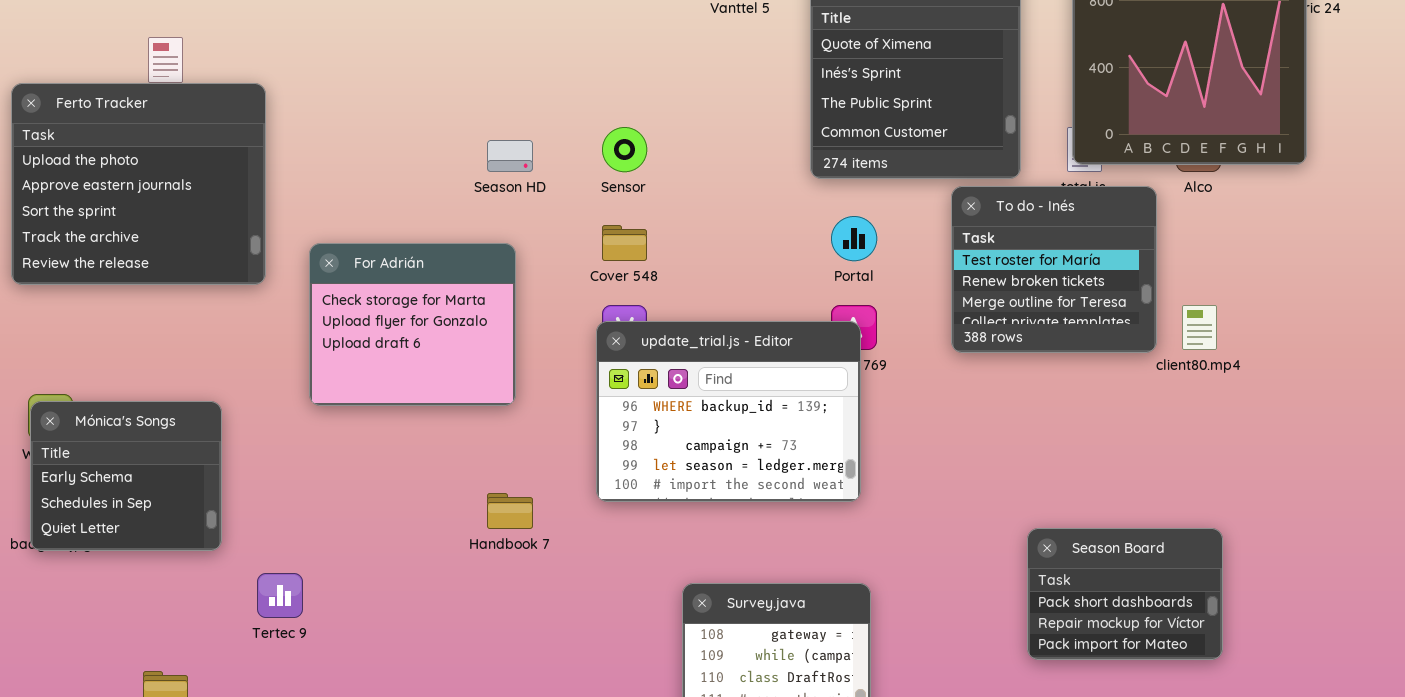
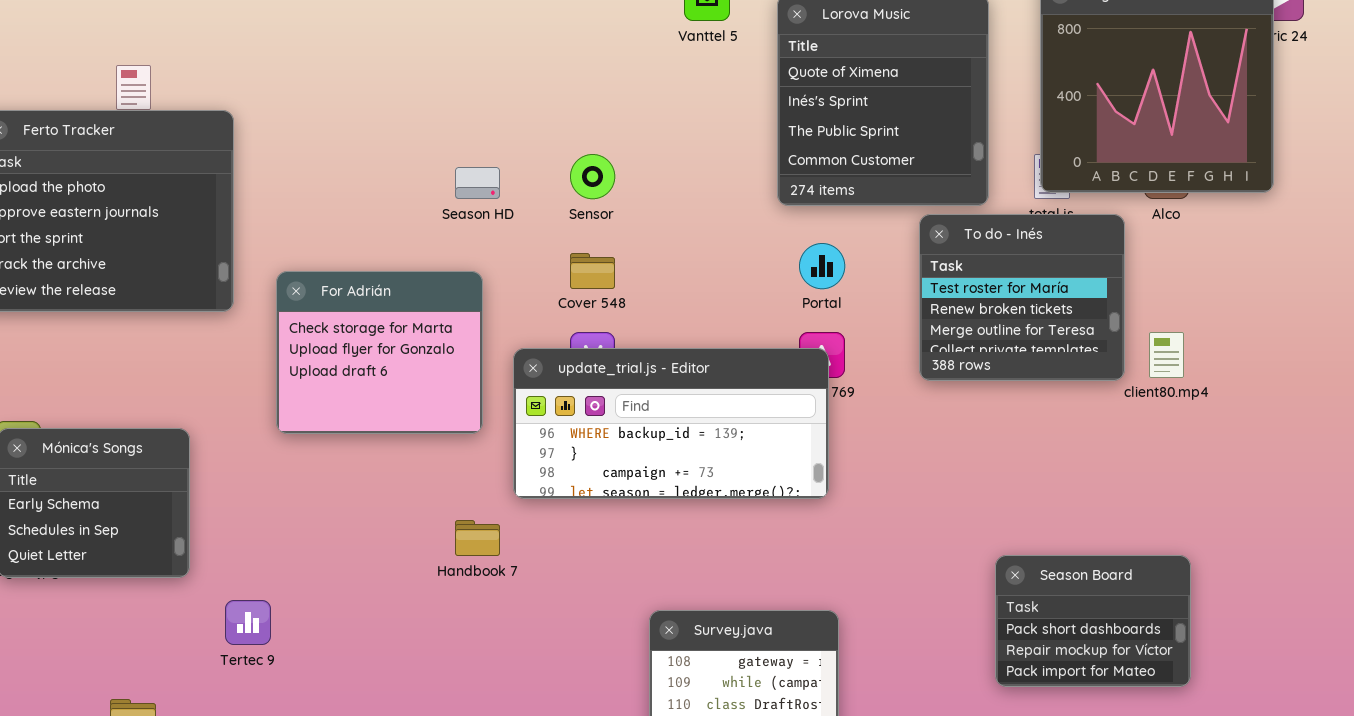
update_trial.js - Editor: [596,321,861,502] -> [513,348,829,499], resized

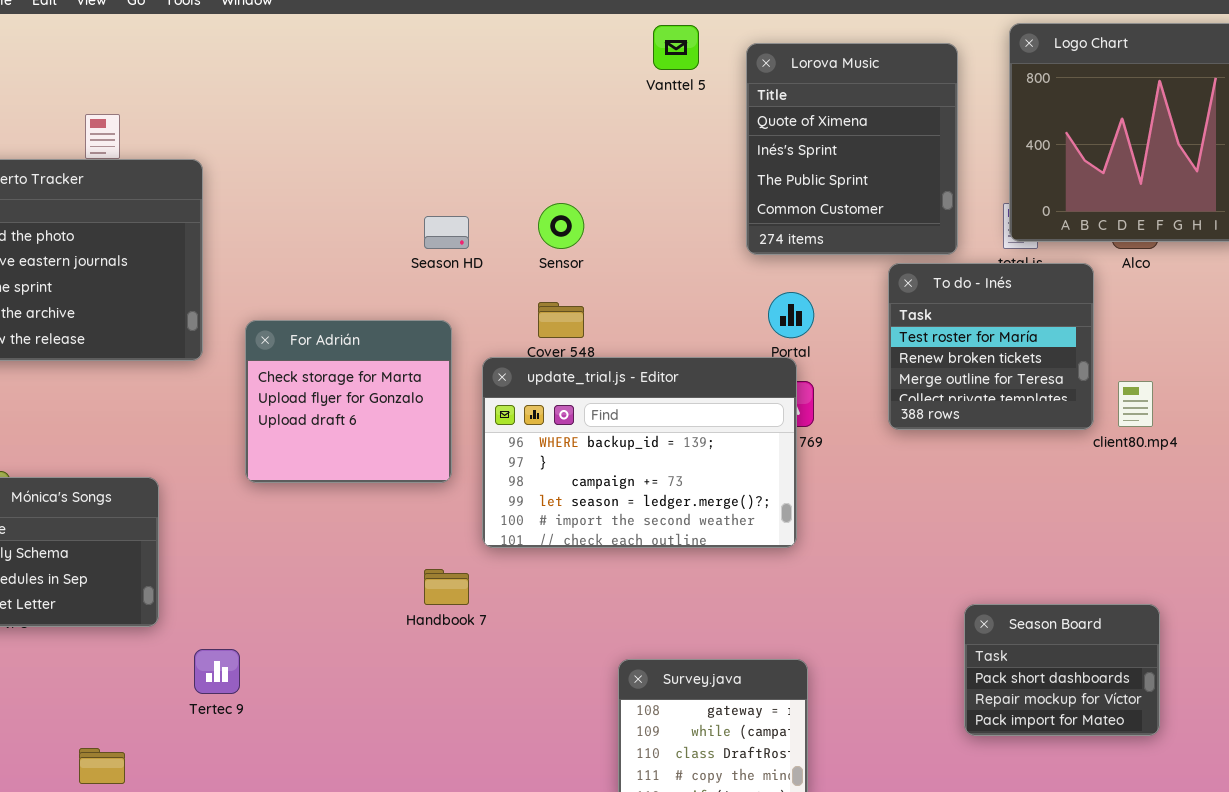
update_trial.js - Editor: [513,348,829,499] -> [482,357,797,548], resized

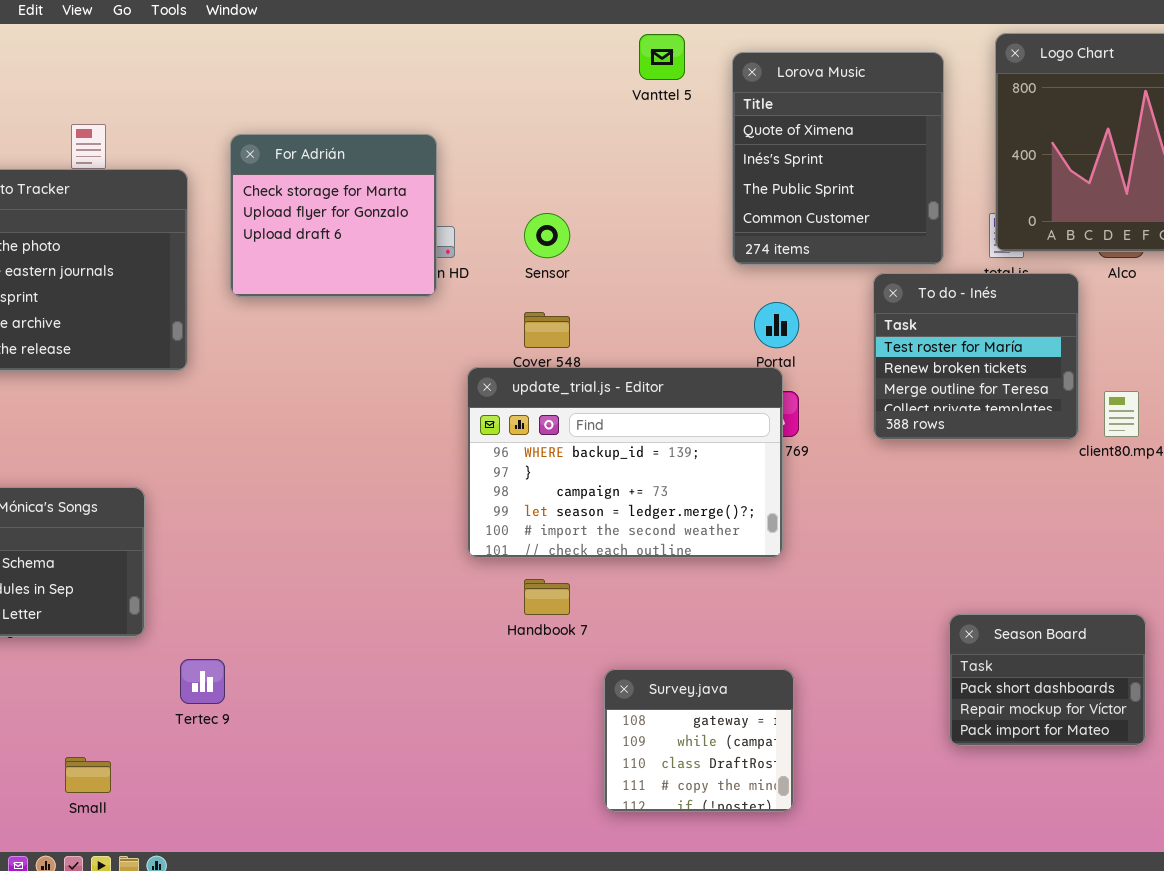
For Adrián: [245,320,452,483] -> [230,134,437,297], moved
Handbook 7: [424,569,469,605] -> [524,579,570,615], moved

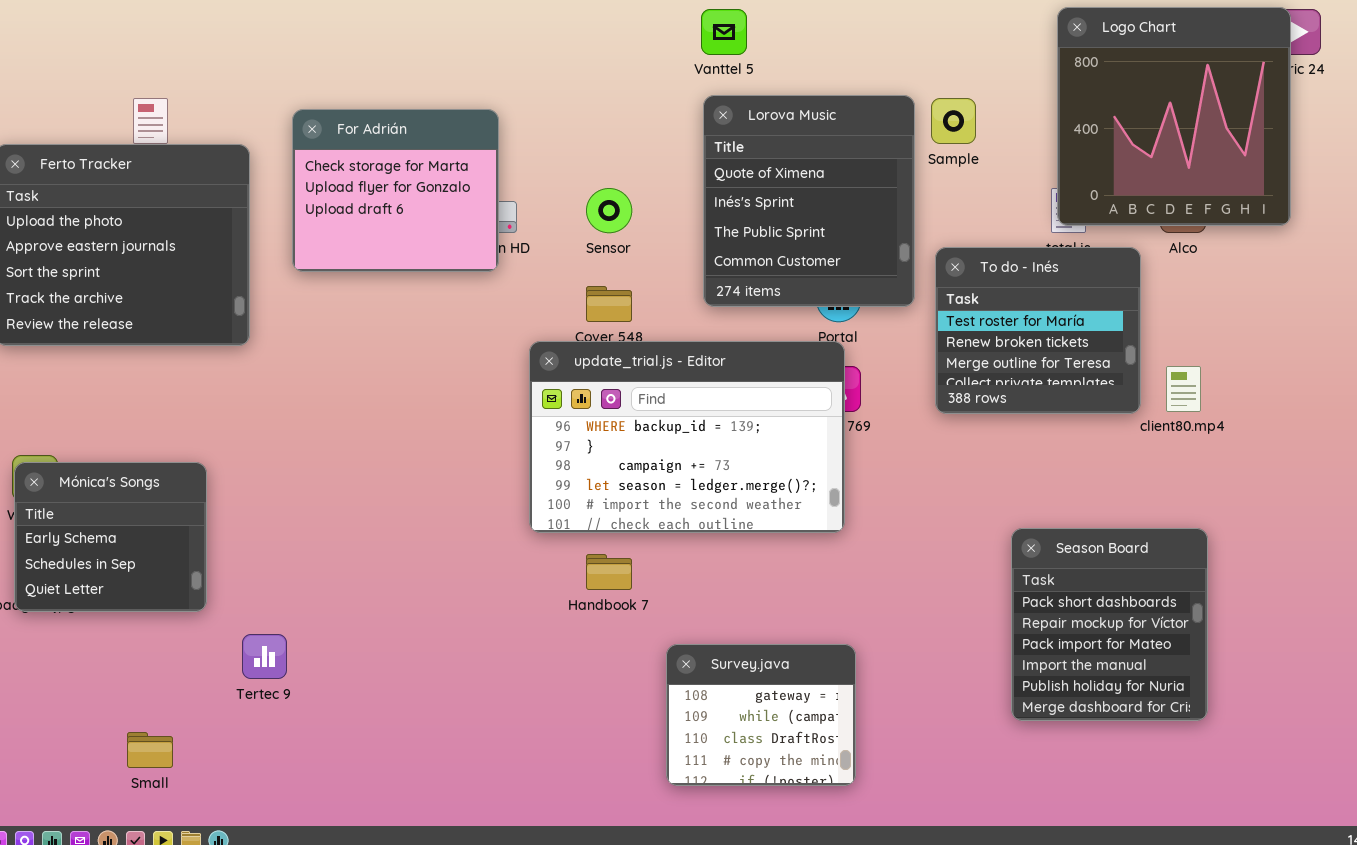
Lorova Music: [732,52,944,265] -> [703,95,915,307], moved
Season Board: [949,614,1146,746] -> [1011,528,1208,721], resized

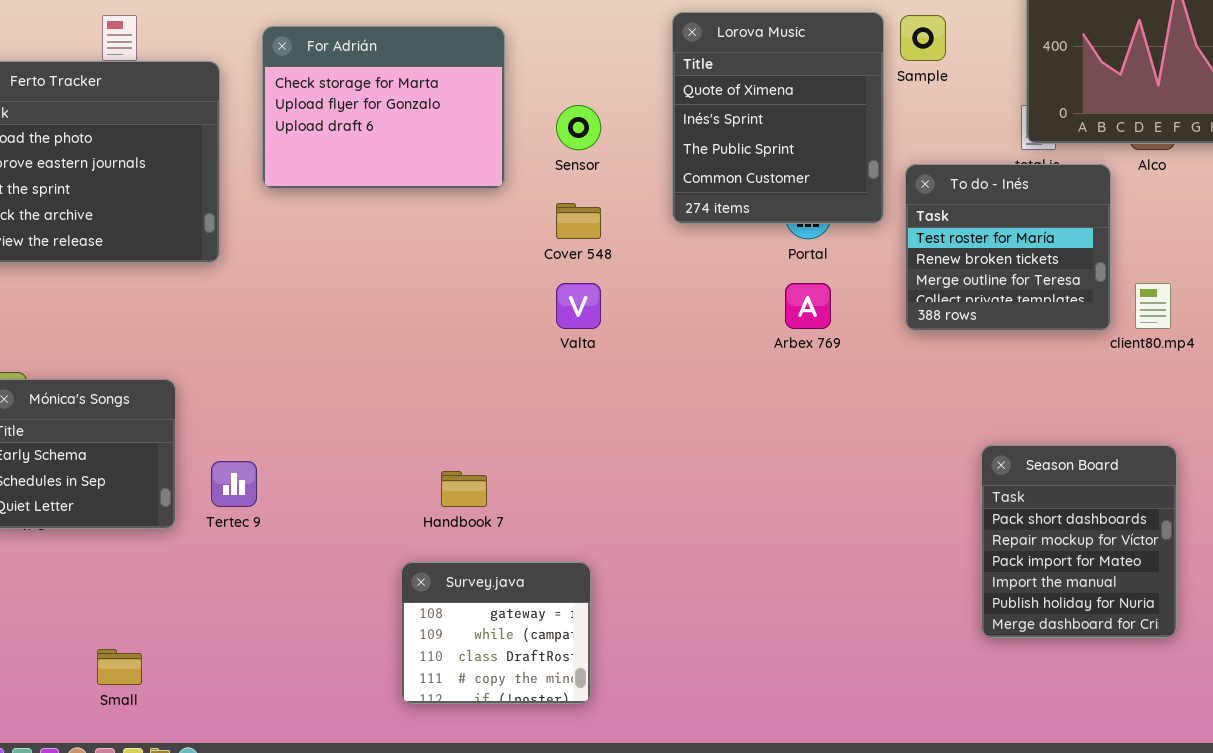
For Adrián: [292,109,499,272] -> [262,26,505,189], resized
update_trial.js - Editor: [529,341,845,533] -> none, closed
Handbook 7: [586,554,632,590] -> [441,471,487,507], moved
Tertec 9: [242,634,287,679] -> [211,461,257,507], moved
Survey.java: [666,644,856,786] -> [401,562,591,704], moved

